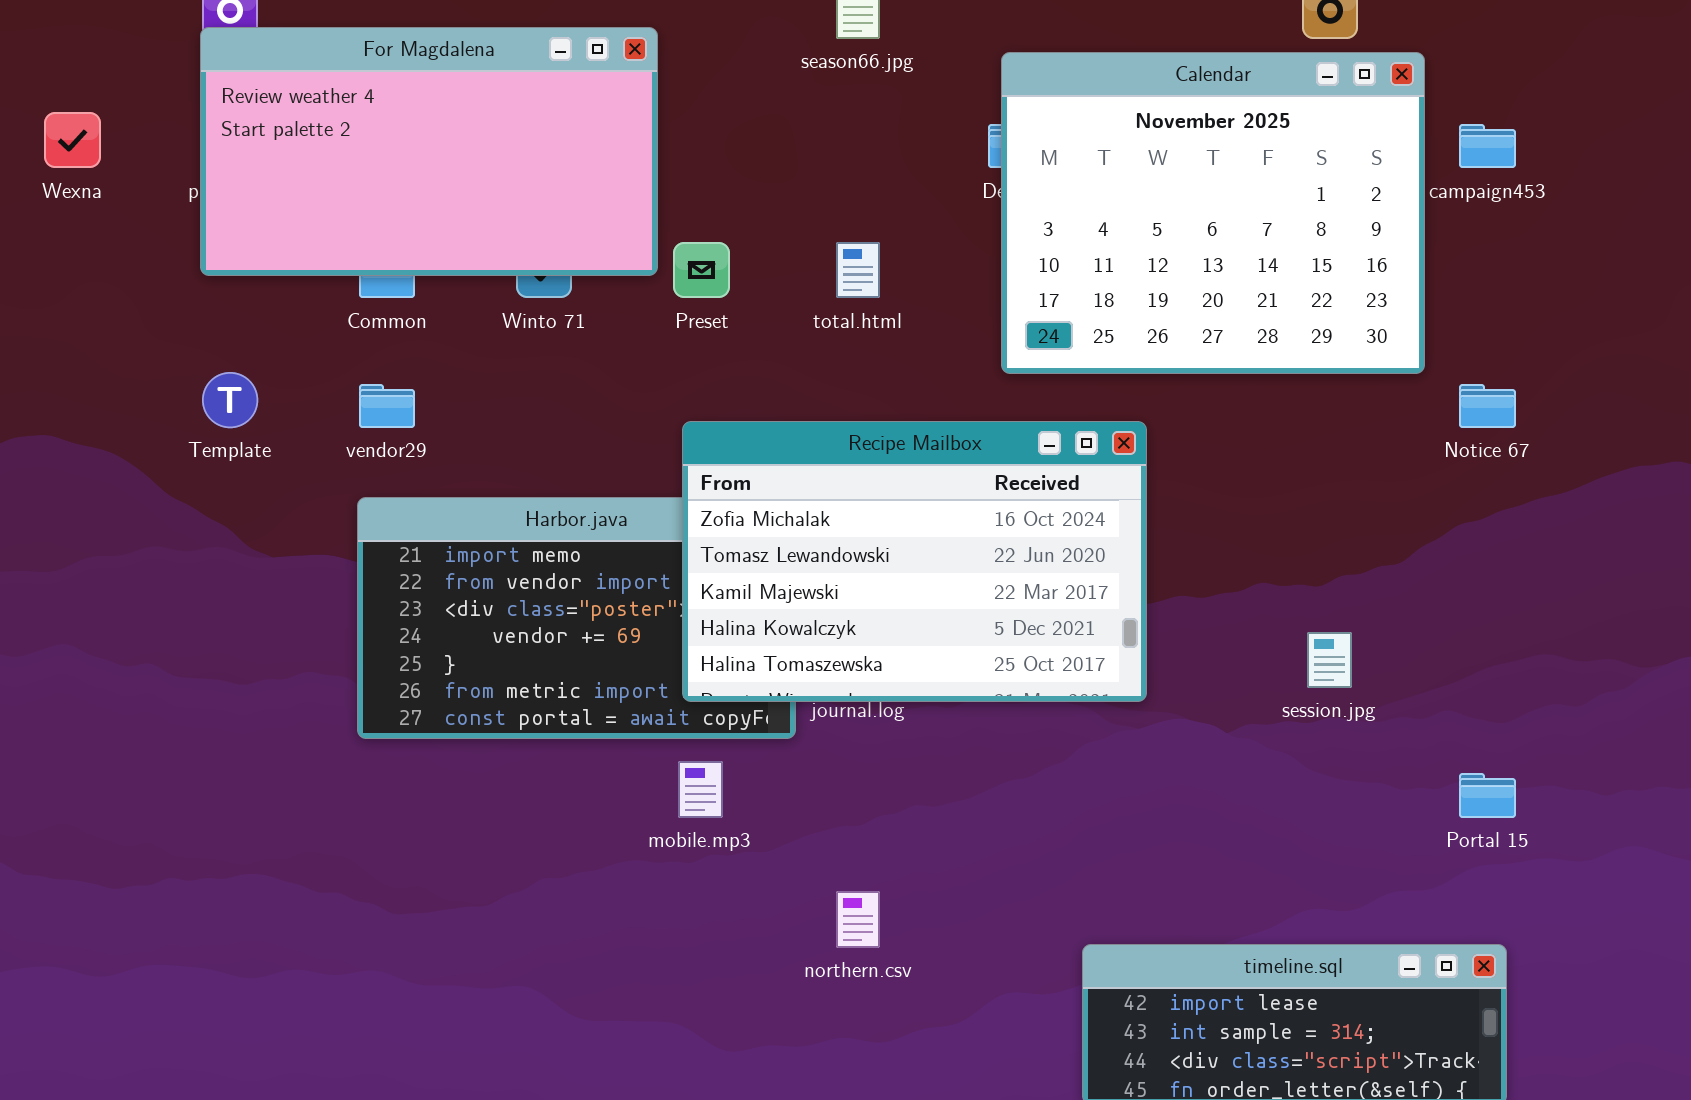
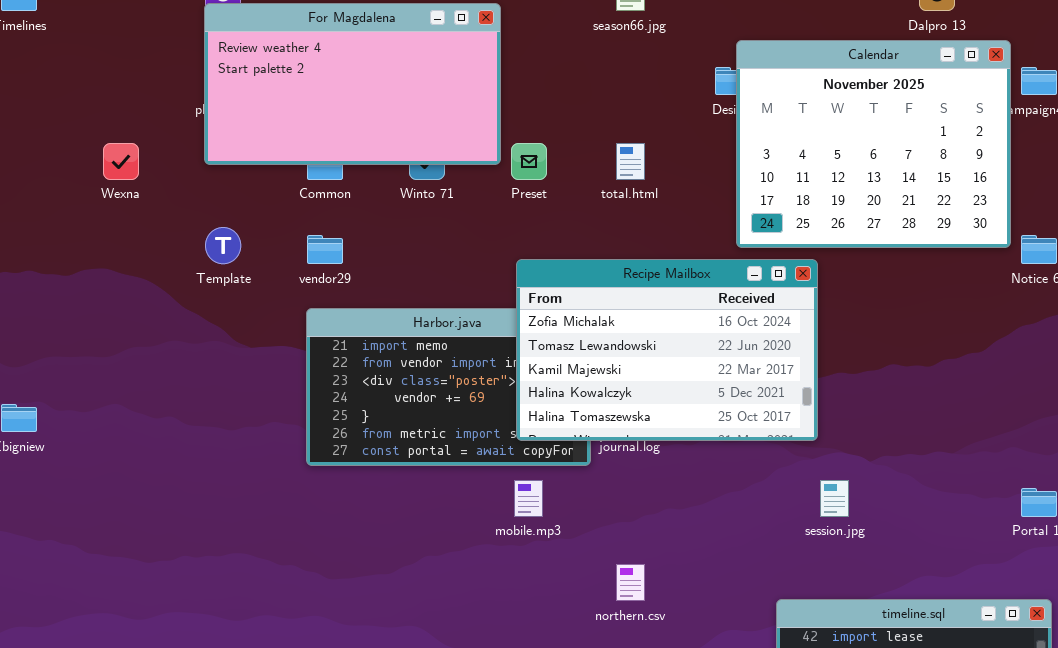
Calendar: [1001,52,1425,374] -> [736,40,1011,248], moved
Wexna: [44,112,101,168] -> [103,143,139,180], moved
session.jpg: [1307,632,1352,688] -> [820,480,849,517], moved

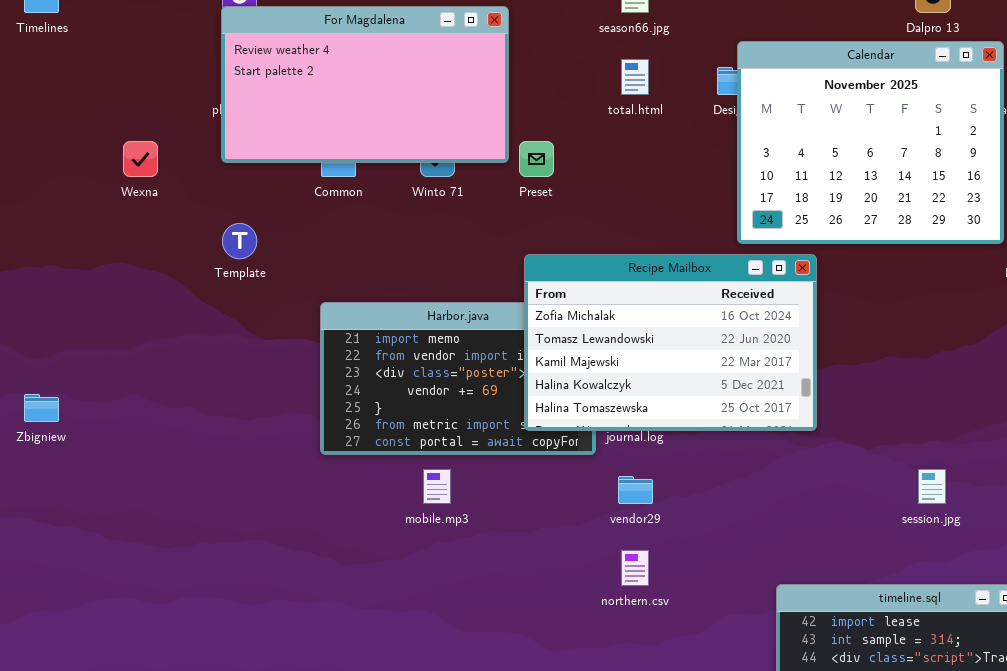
total.html: [616,143,645,180] -> [621,59,649,95], moved
vendor29: [307,235,343,264] -> [618,476,653,504], moved
mobile.mp3: [514,480,543,517] -> [423,469,451,504], moved
session.jpg: [820,480,849,517] -> [918,469,946,504], moved

